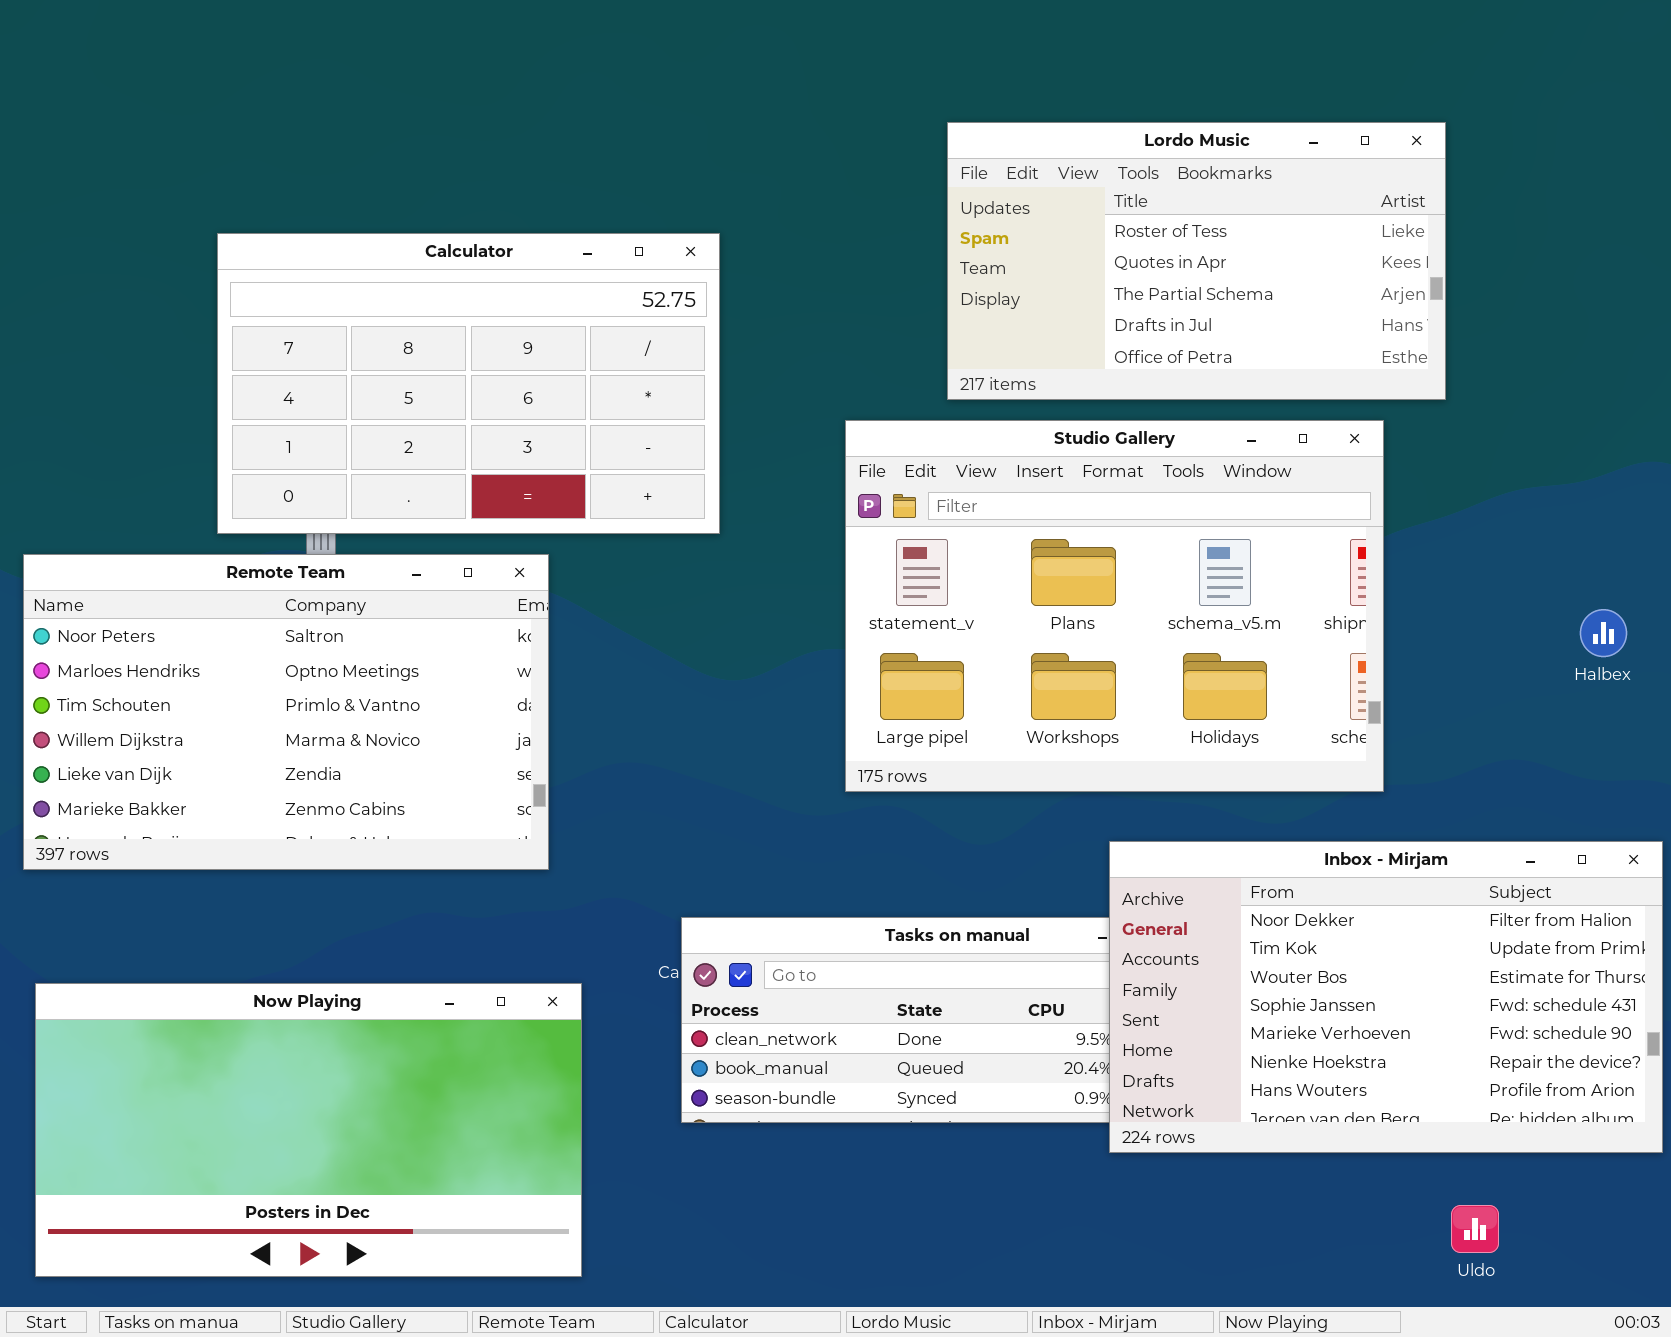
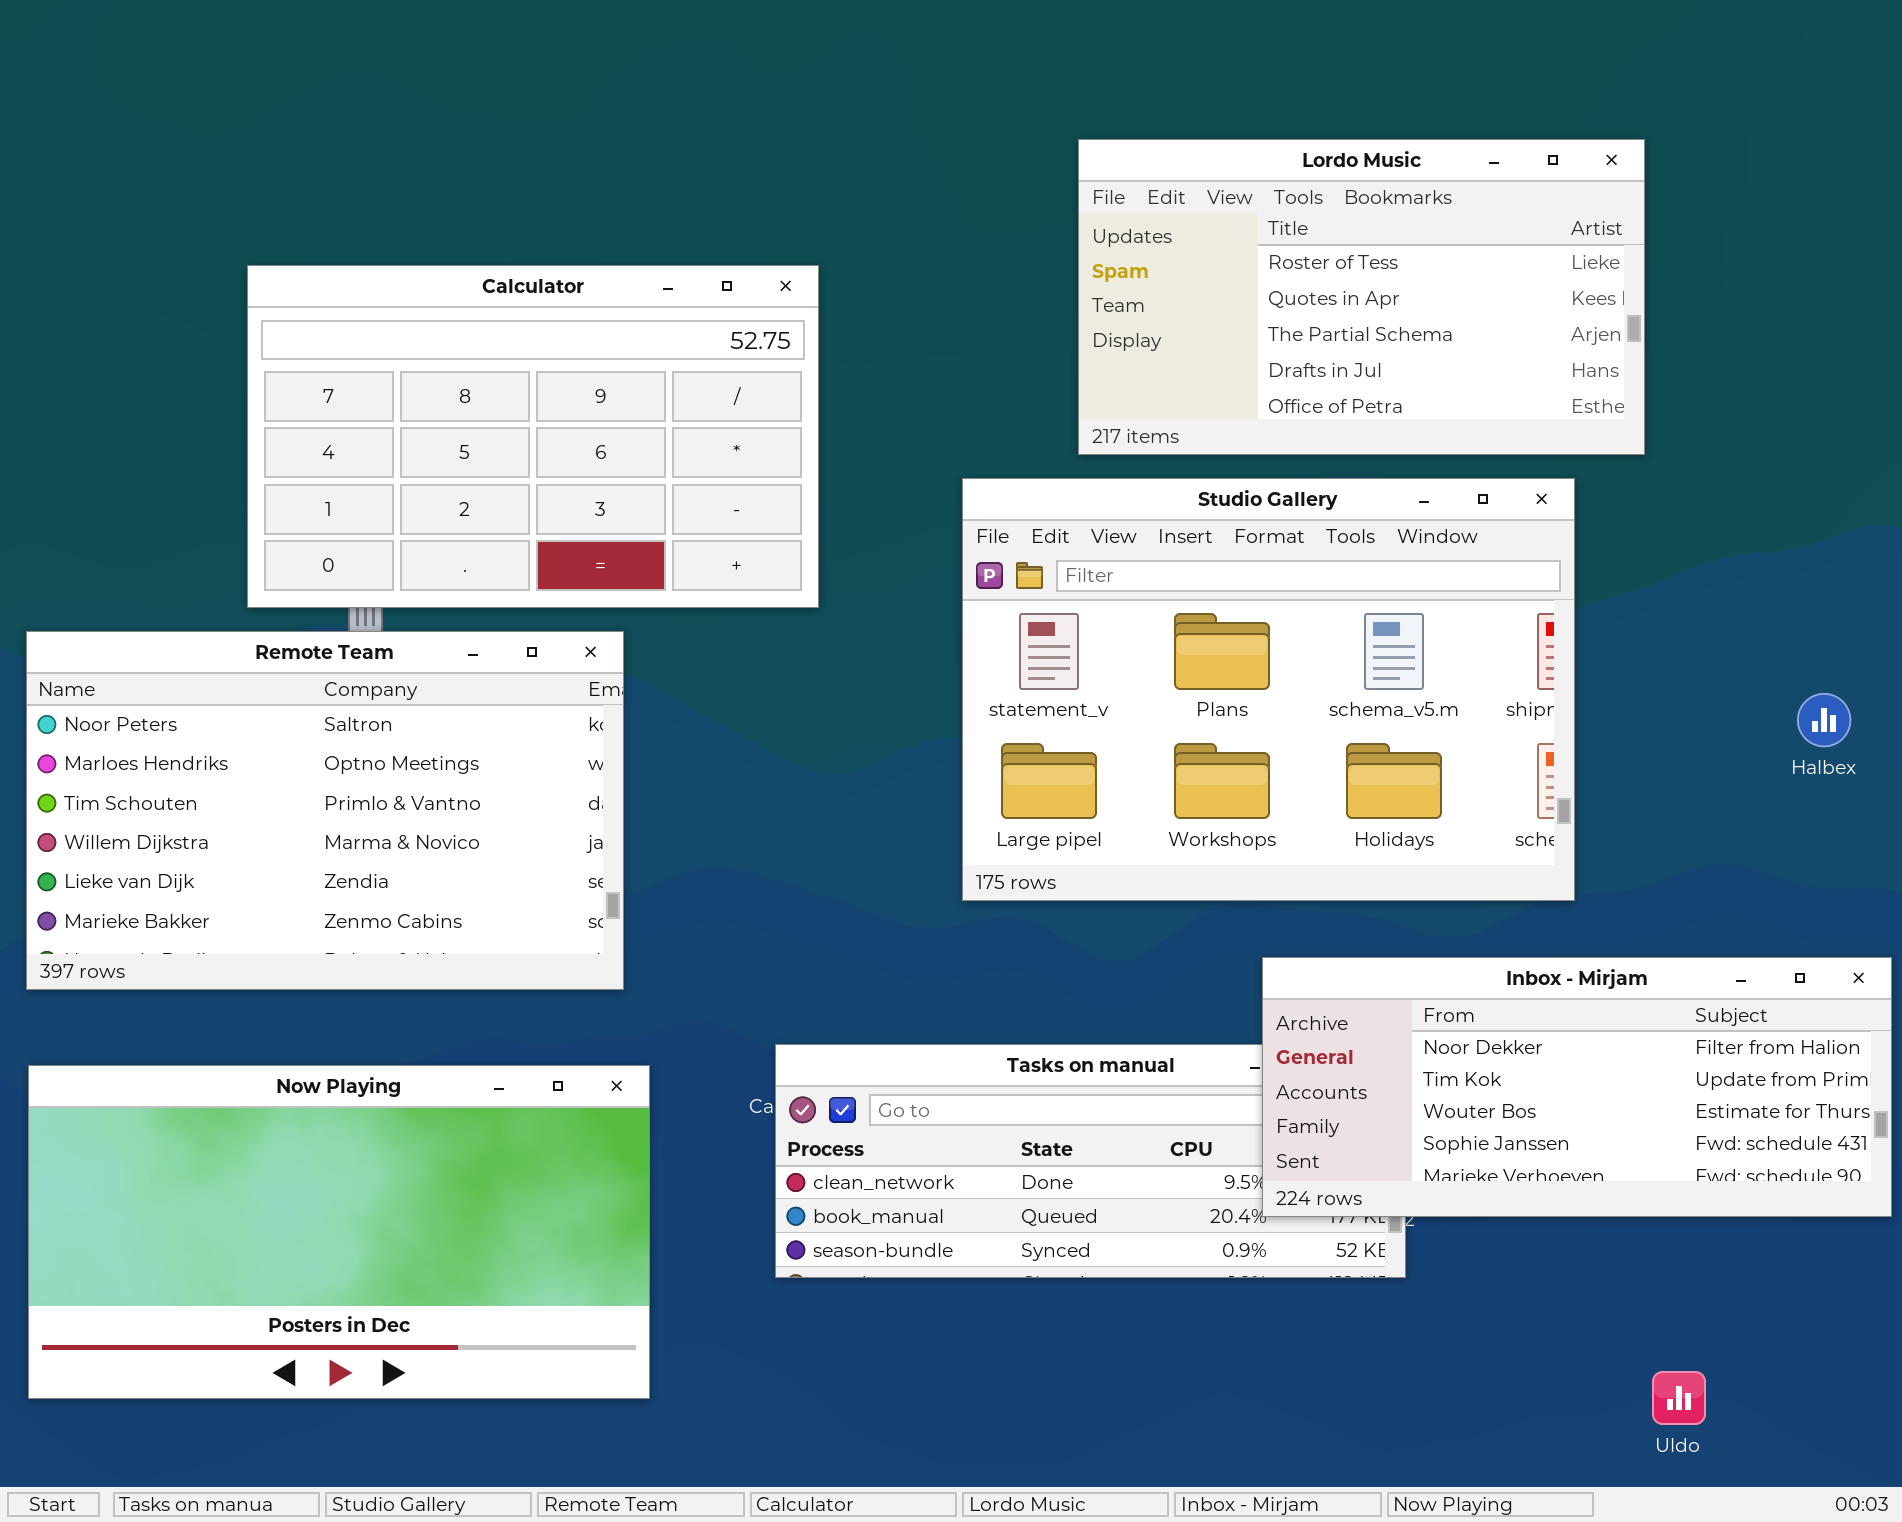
Inbox - Mirjam: [1109,841,1663,1153] -> [1262,957,1892,1217], resized
Now Playing: [35,983,582,1277] -> [28,1065,650,1399], moved

